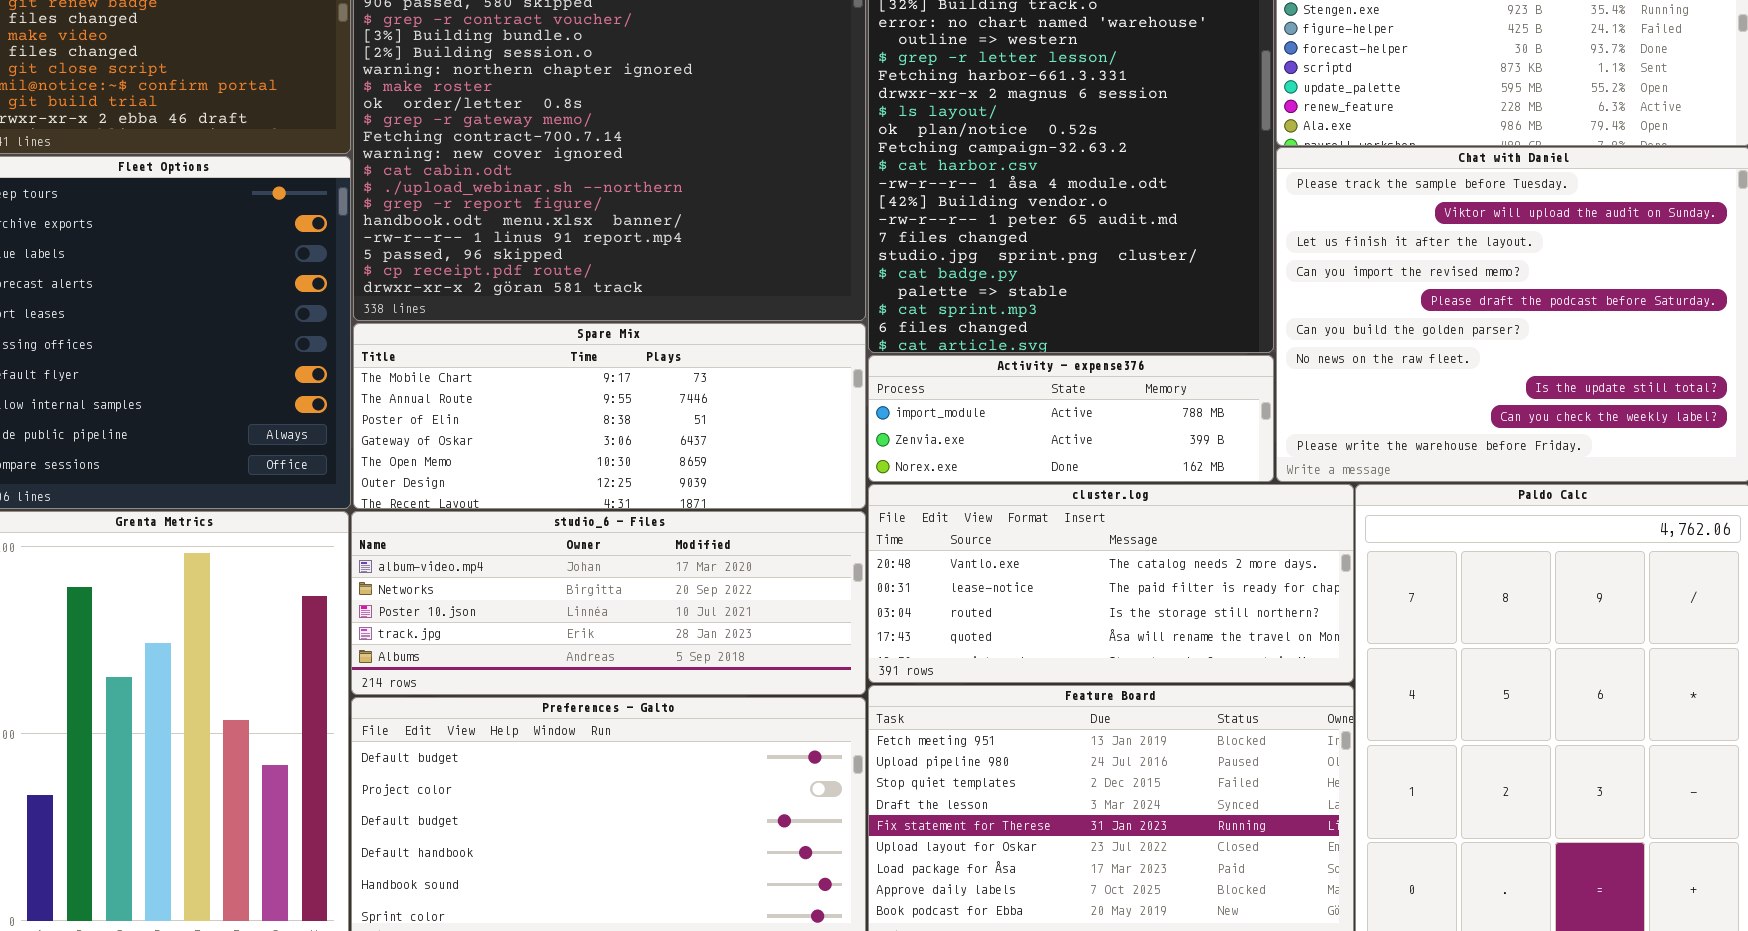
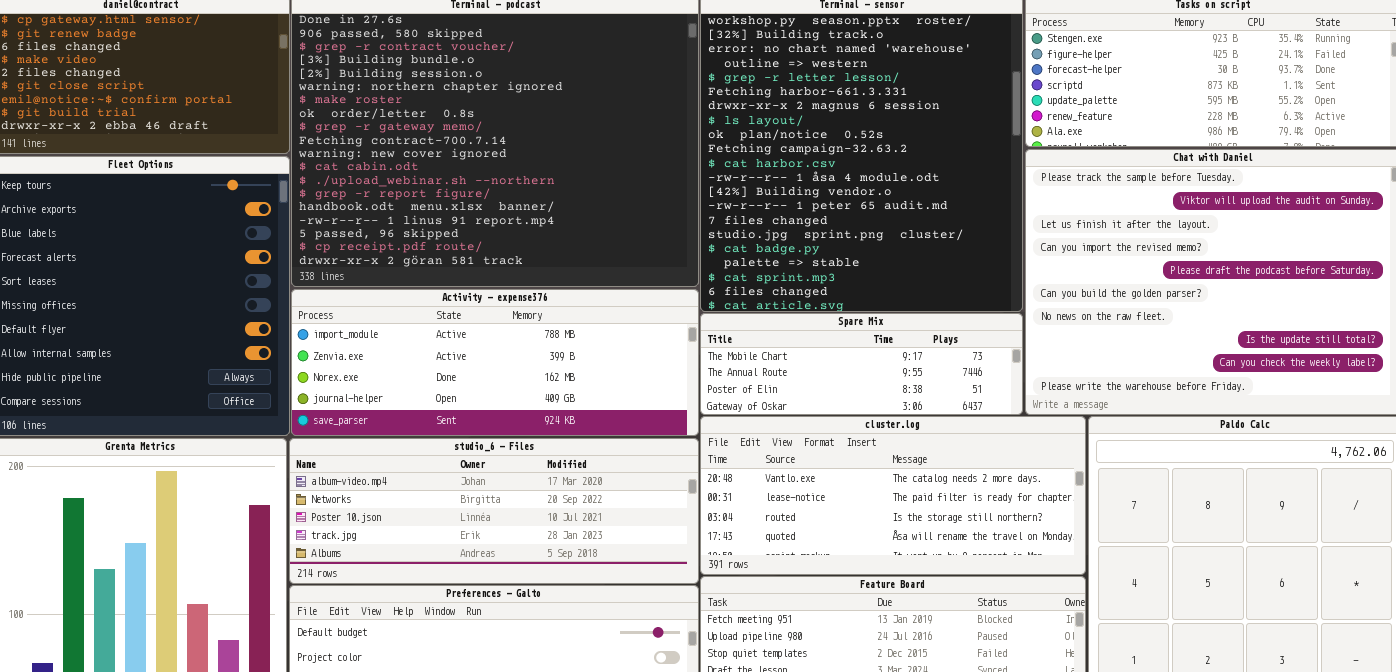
Spare Mix: [353,323,866,509] -> [700,313,1023,415], moved, resized
Activity - expense376: [868,355,1274,482] -> [291,289,699,436], moved, resized

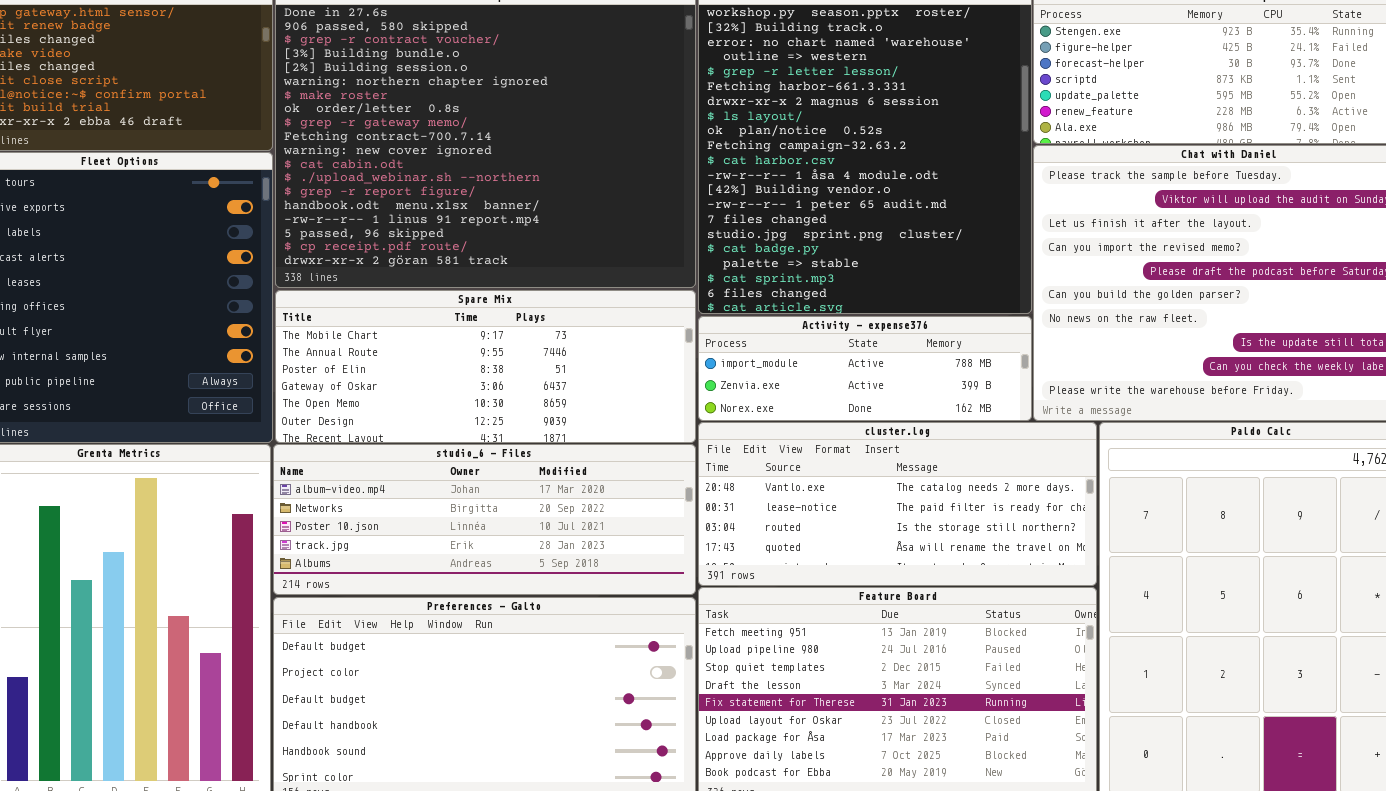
Activity - expense376: [291,289,699,436] -> [698,316,1032,421], moved, resized
Spare Mix: [700,313,1023,415] -> [275,290,696,443], moved, resized

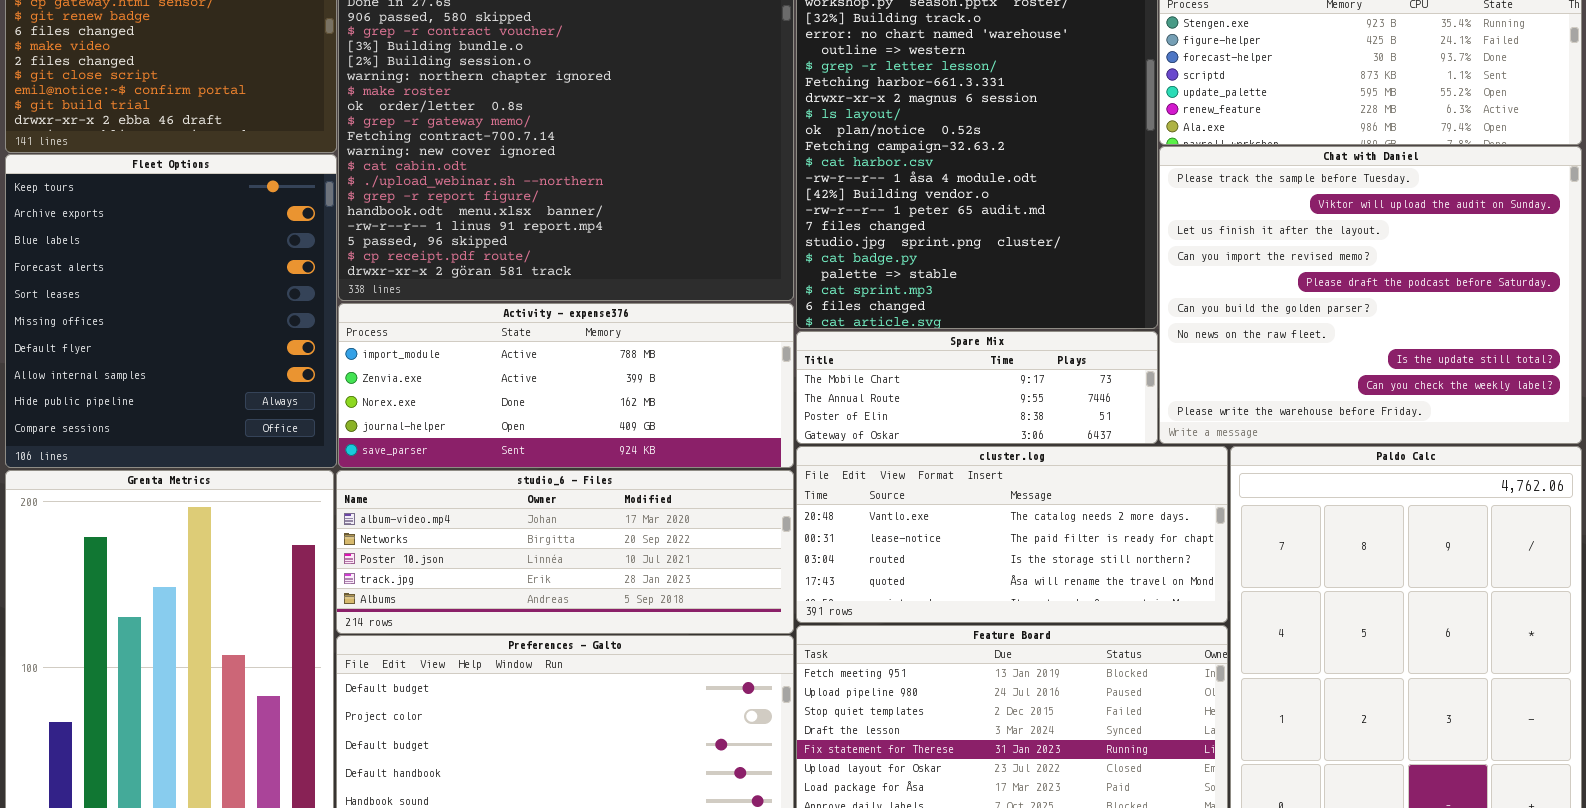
Spare Mix: [275,290,696,443] -> [796,331,1158,444], moved, resized
Activity - expense376: [698,316,1032,421] -> [338,303,794,468], moved, resized

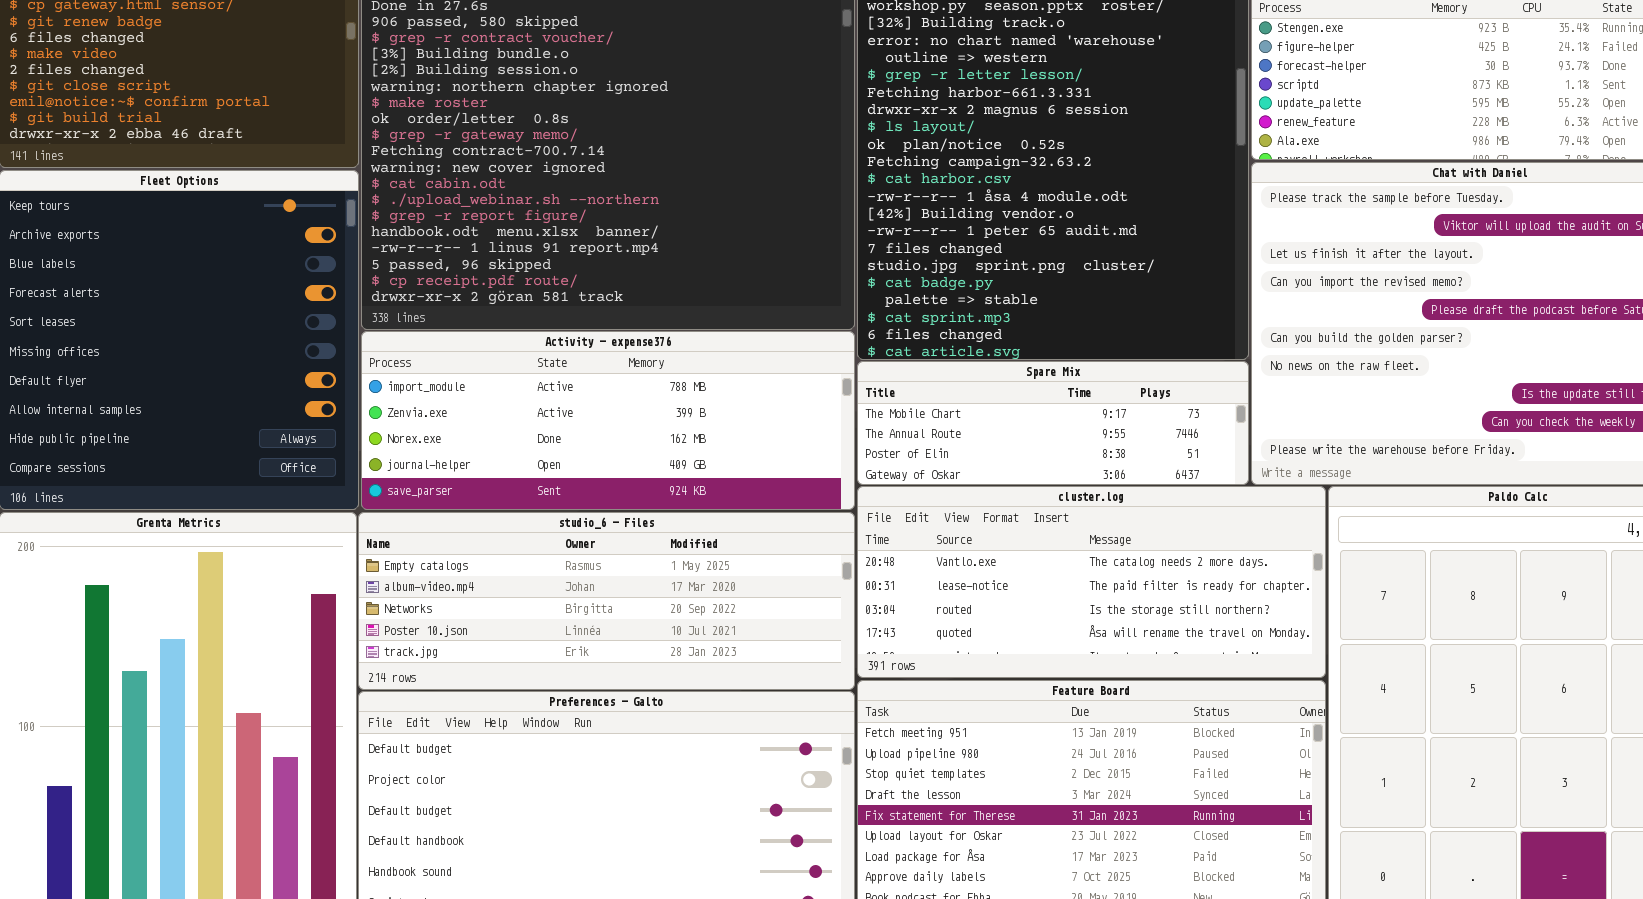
studio_6 - Files: [336,470,794,634] -> [358,512,855,690], scrolled up 1 row

